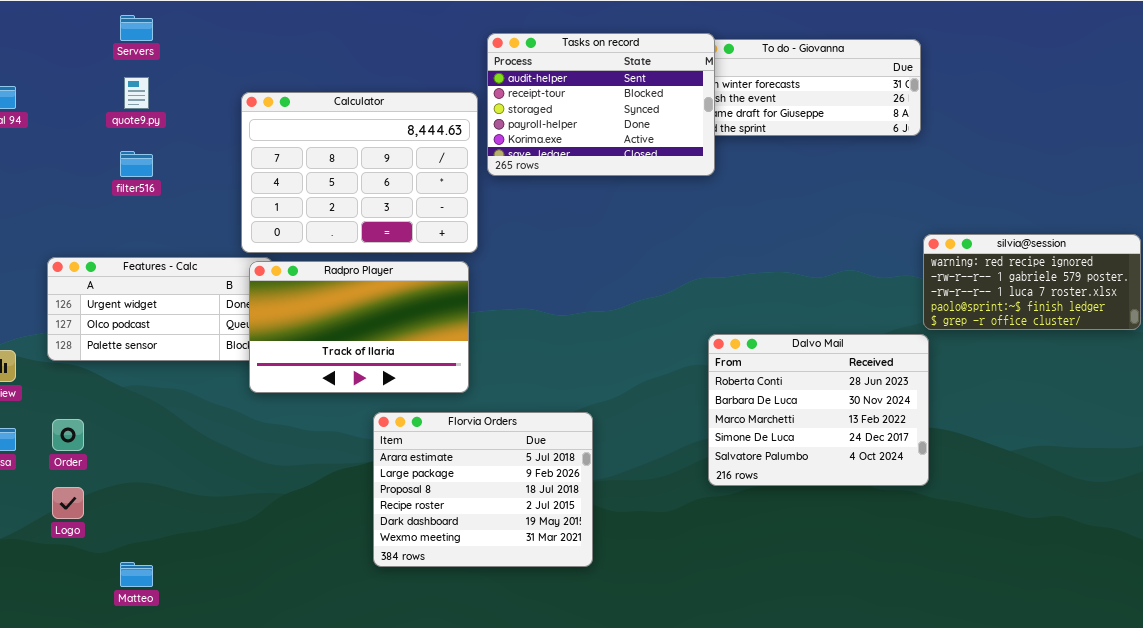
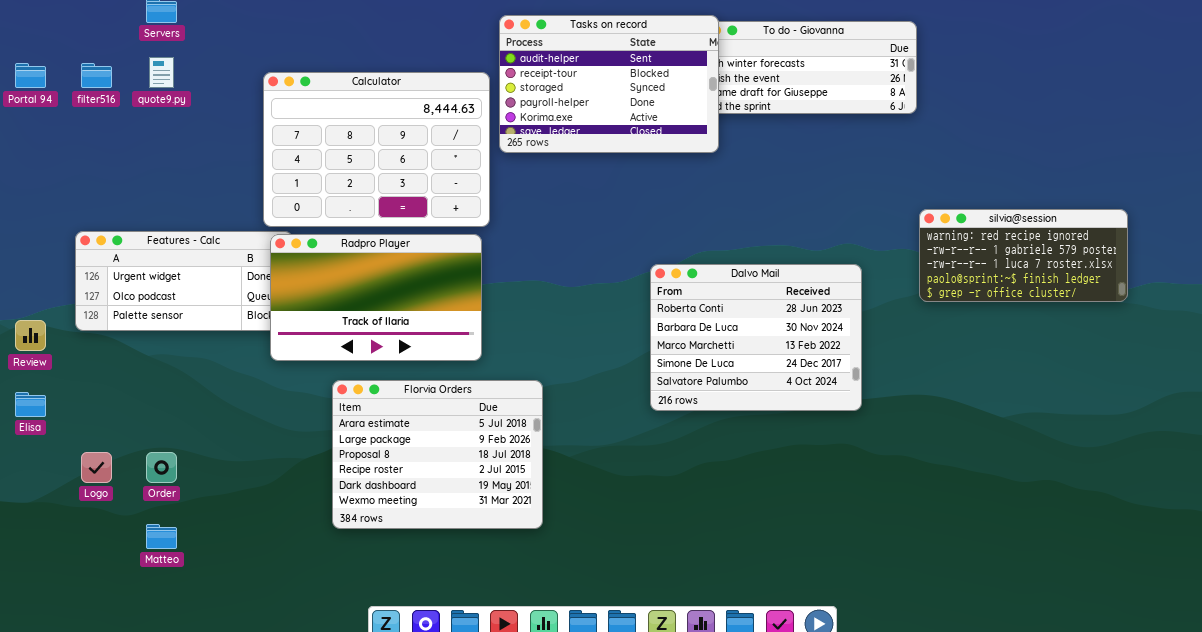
filter516: [120,151,153,177] -> [81,63,112,88], moved
Dalvo Mail: [708,334,929,486] -> [650,264,862,411], moved
Florvia Orders: [373,412,593,567] -> [332,380,543,529], moved
Order: [52,419,84,451] -> [146,452,177,483], moved

